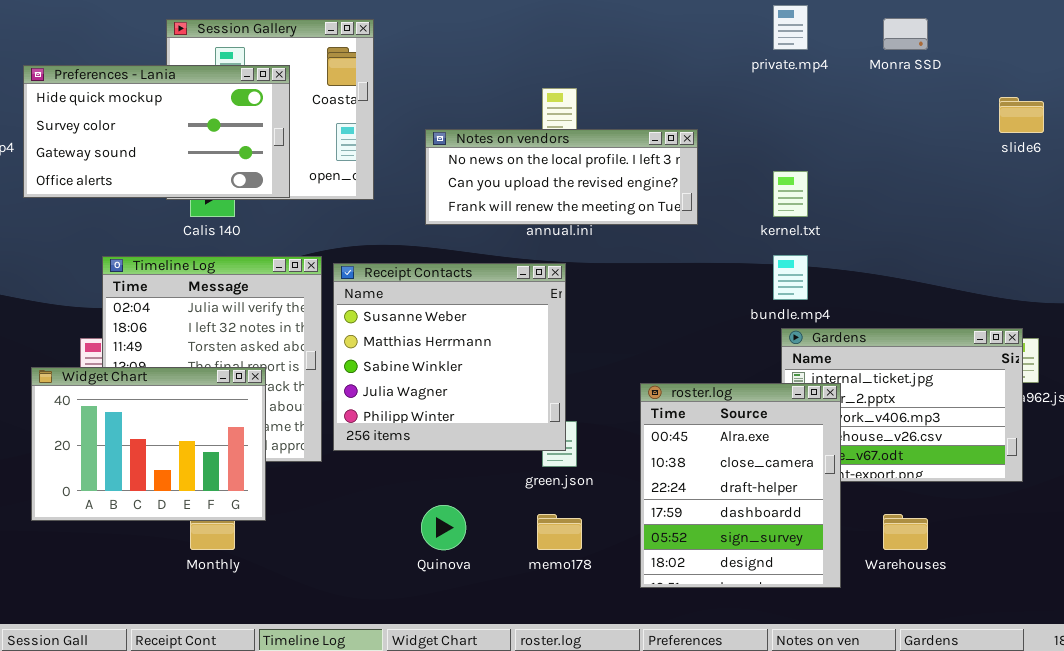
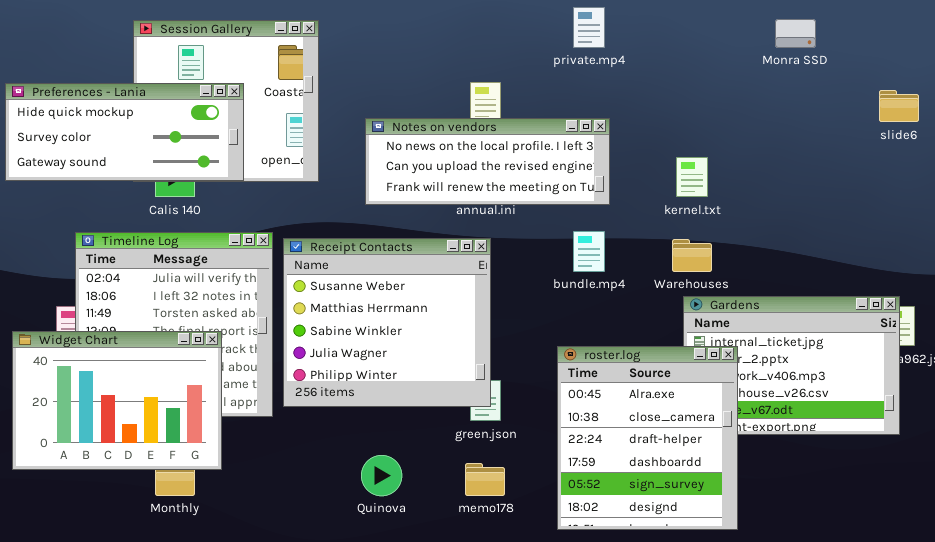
private.mp4: [773,5,808,50] -> [573,7,605,48], moved
Preferences - Lania: [23,65,290,198] -> [5,83,244,181], resized
bundle.mp4: [773,255,808,300] -> [573,231,605,272], moved
Warehouses: [883,514,928,550] -> [672,239,712,272], moved

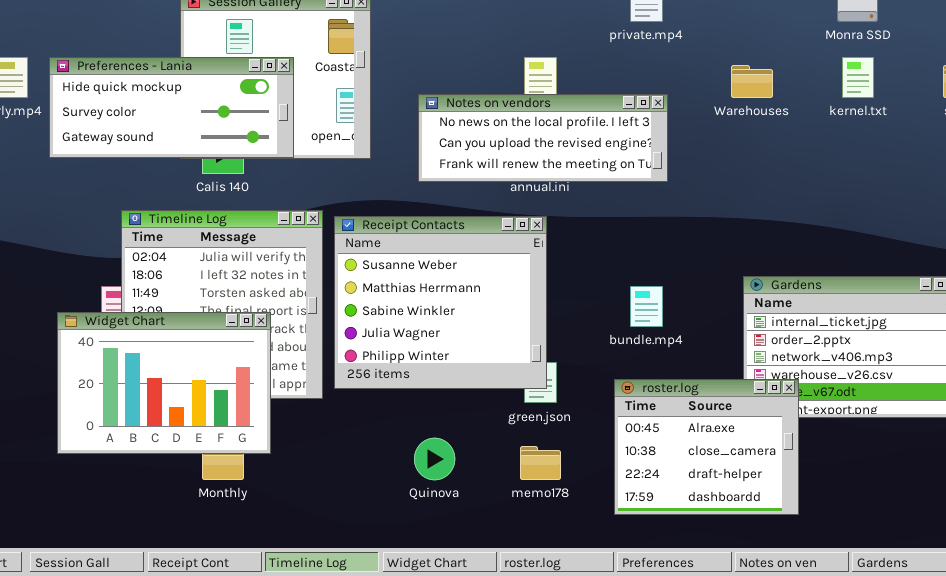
kernel.txt: [676,157,708,197] -> [842,57,874,98], moved
bundle.mp4: [573,231,605,272] -> [630,286,663,327], moved
Warehouses: [672,239,712,272] -> [731,65,773,98], moved
roster.log: [557,346,738,530] -> [614,379,799,515], resized

